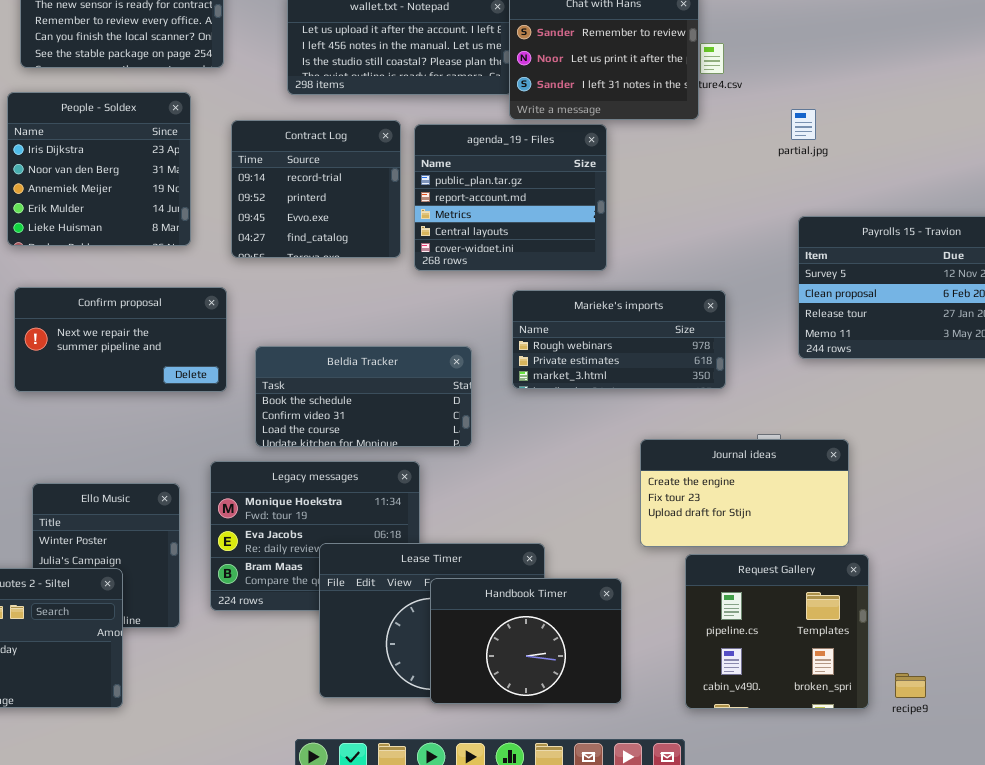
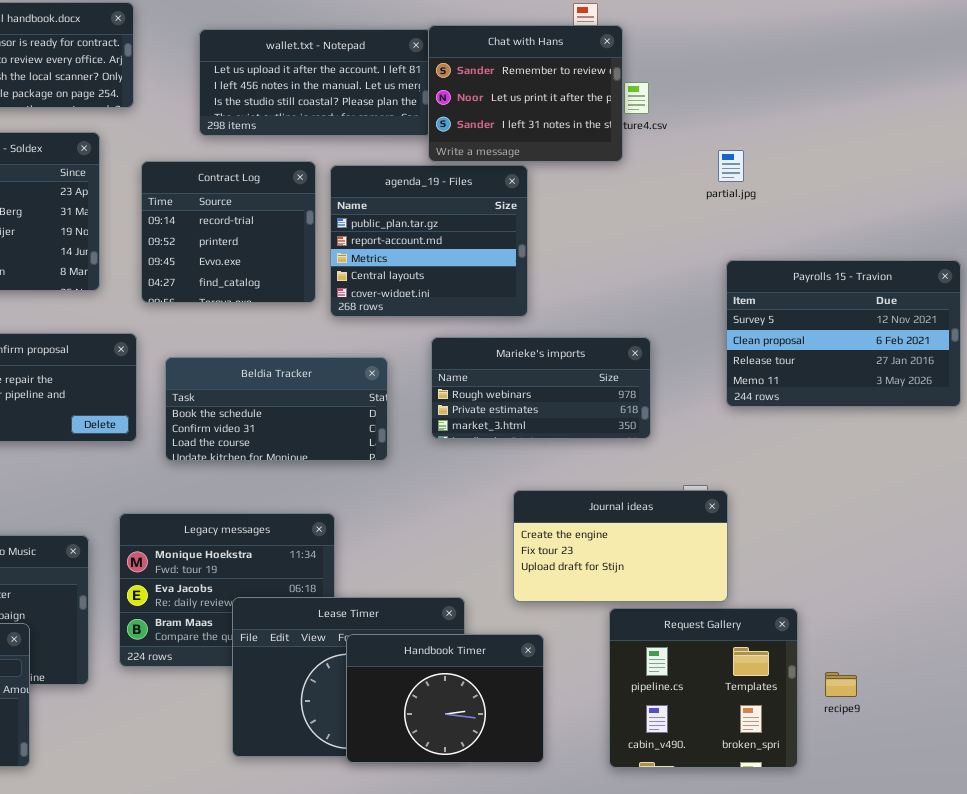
Beldia Tracker: [255,346,472,447] -> [165,357,388,461], moved
Journal ideas: [640,439,849,547] -> [513,490,728,602], moved
recipe9: [895,673,926,698] -> [825,672,857,697], moved

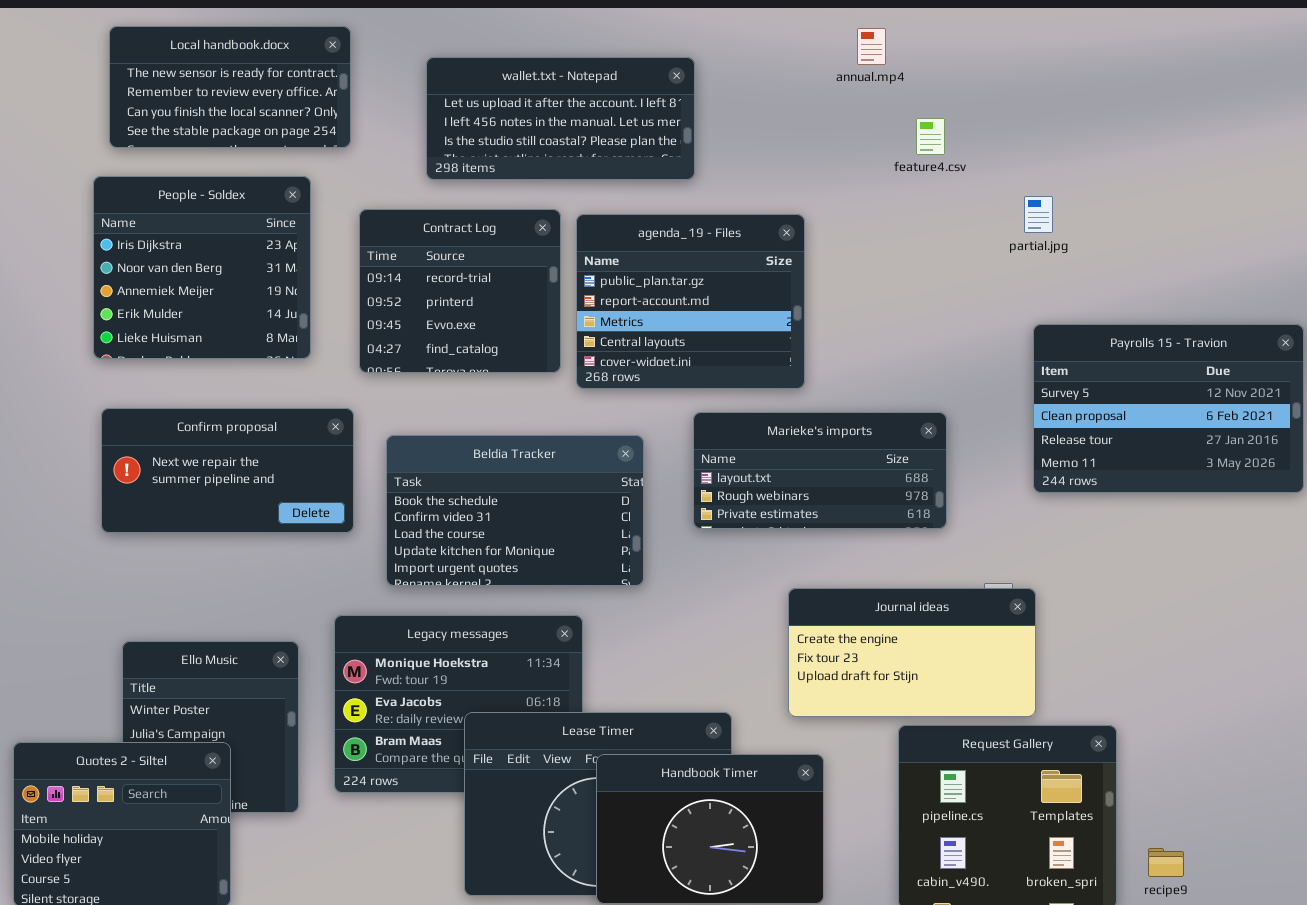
Chat with Hans: [428,25,623,162] -> none, closed
Marieke's imports: [431,337,651,439] -> [693,412,947,529], scrolled up 1 row
Beldia Tracker: [165,357,388,461] -> [386,435,644,586], resized
recipe9: [825,672,857,697] -> [1148,848,1184,877], moved

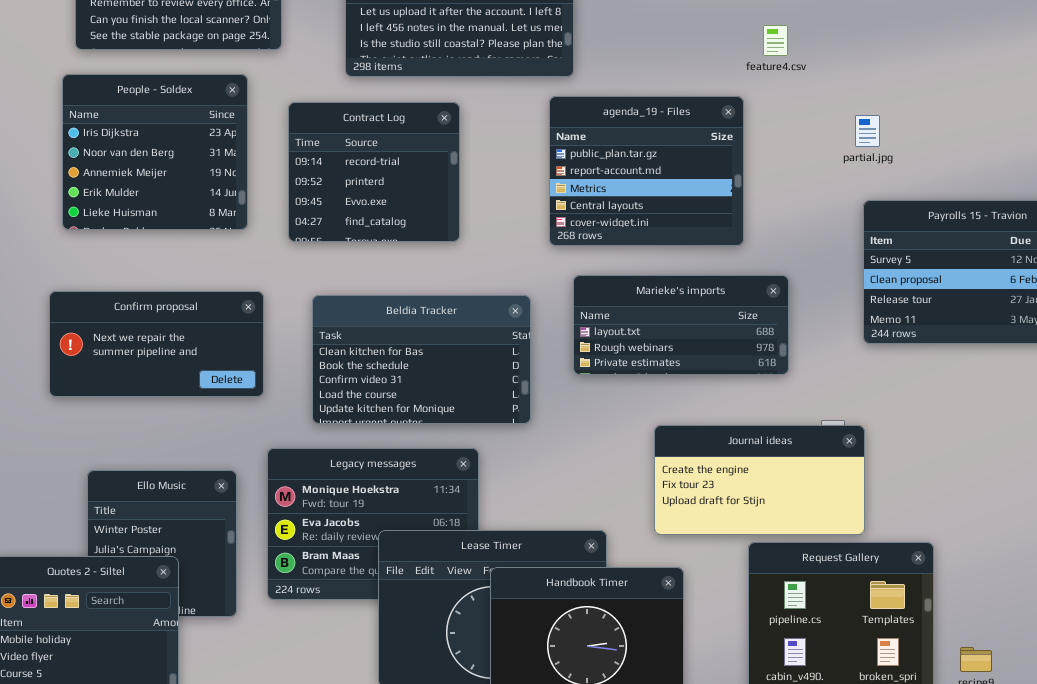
partial.jpg: [1024,196,1053,233] -> [855,115,880,147], moved
agenda_19 - Files: [576,214,805,389] -> [549,96,744,246], moved
Confirm proposal: [101,408,354,533] -> [49,291,264,397], moved
Beldia Tracker: [386,435,644,586] -> [312,295,531,424], scrolled up 1 row

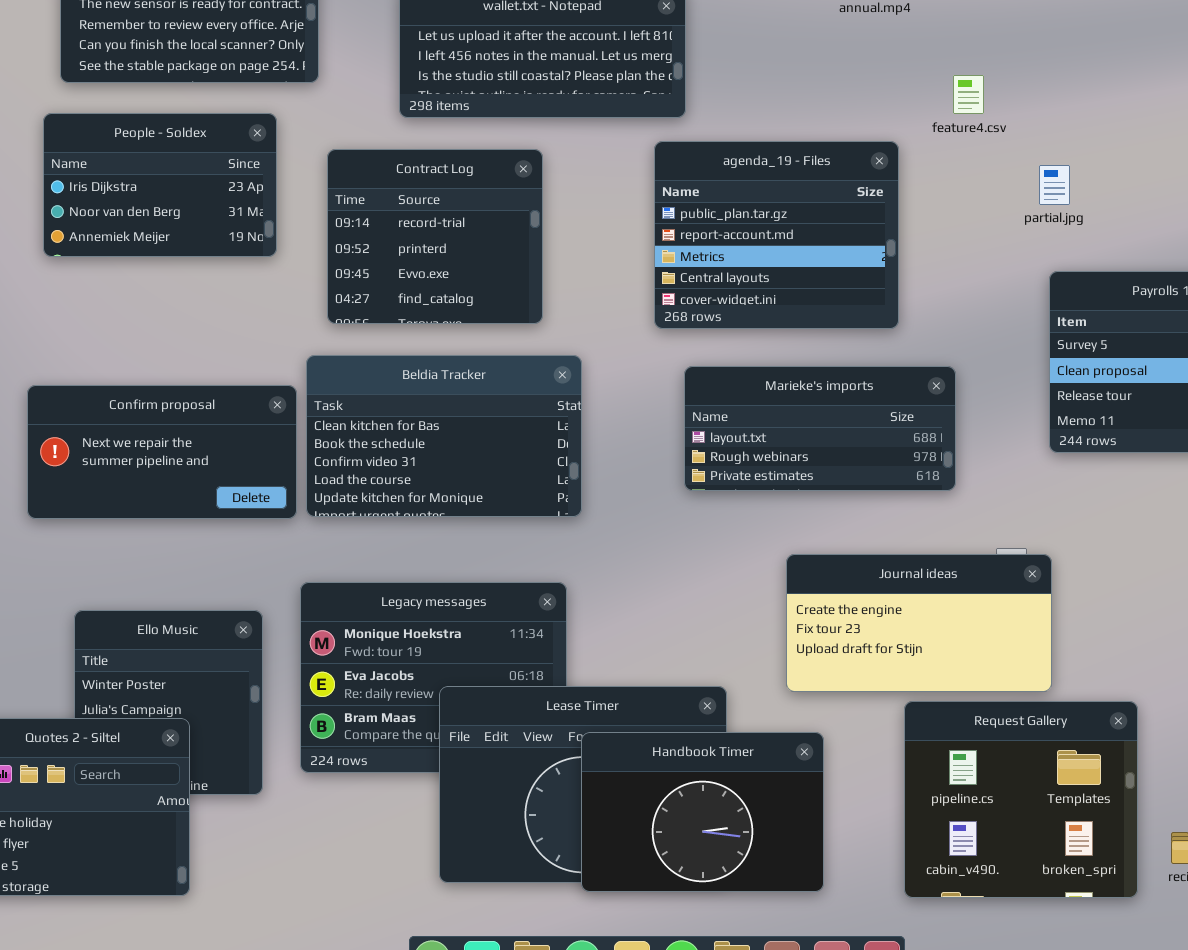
feature4.csv: [763,25,788,56] -> [953,75,984,114], moved
People - Soldex: [62,74,248,230] -> [43,113,277,257], resized
Beldia Tracker: [312,295,531,424] -> [306,355,582,517], moved

